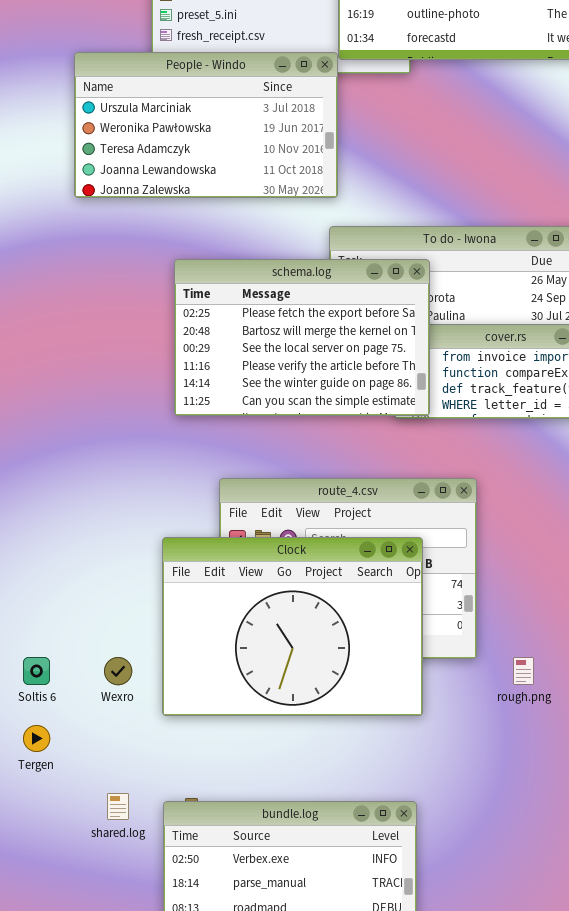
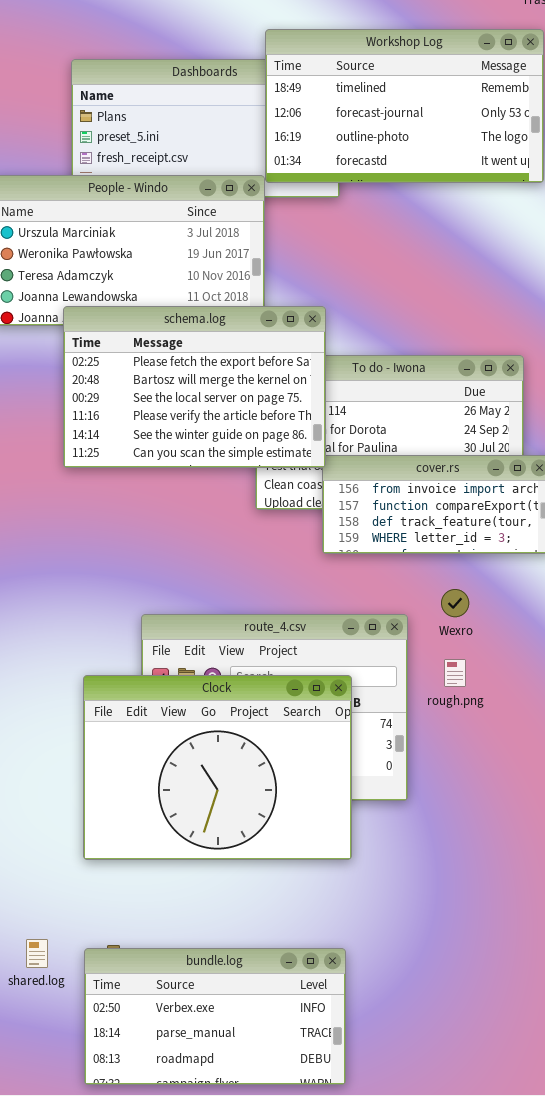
schema.log: [174,259,430,416] -> [63,306,326,468], moved
Wexro: [104,657,132,685] -> [441,589,469,617], moved
rough.png: [513,657,534,685] -> [444,659,466,687], moved

